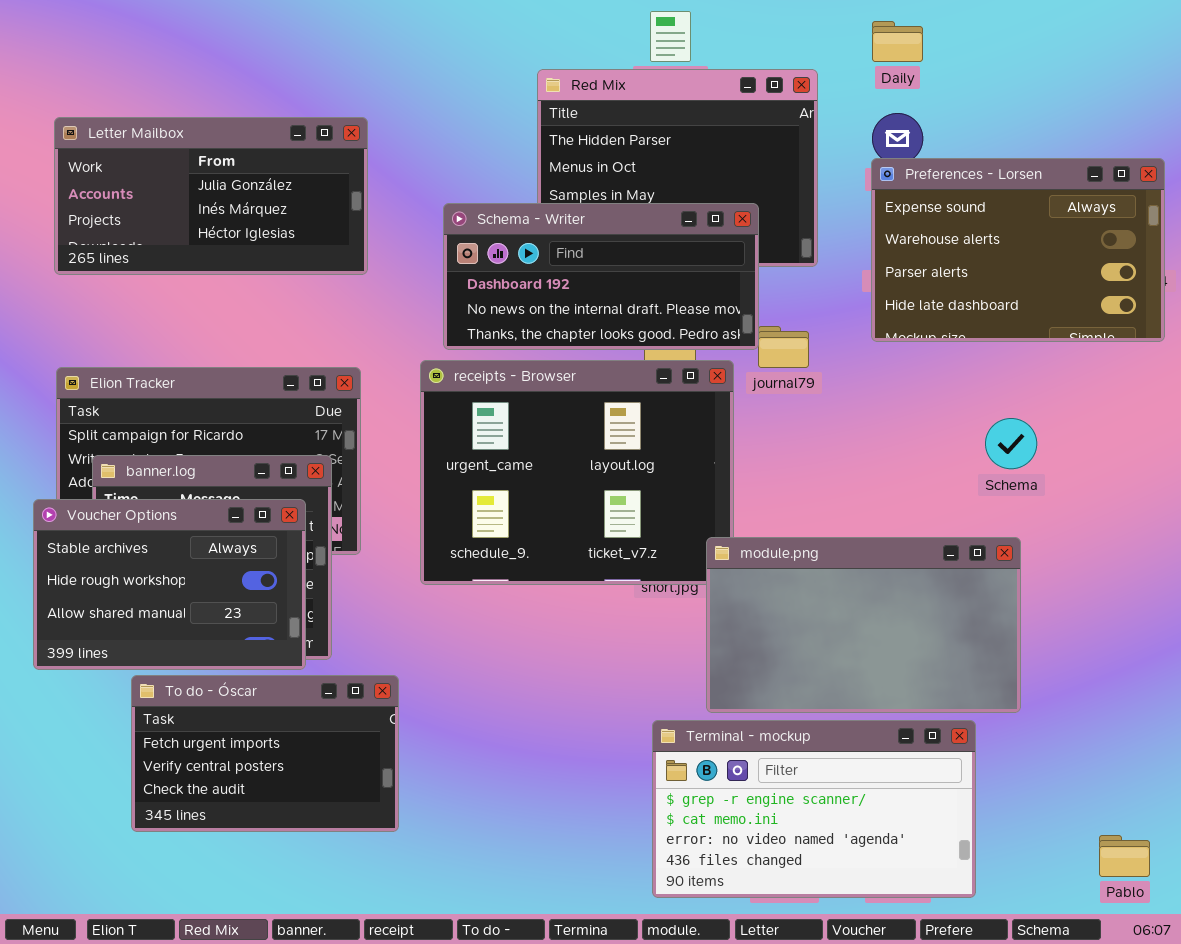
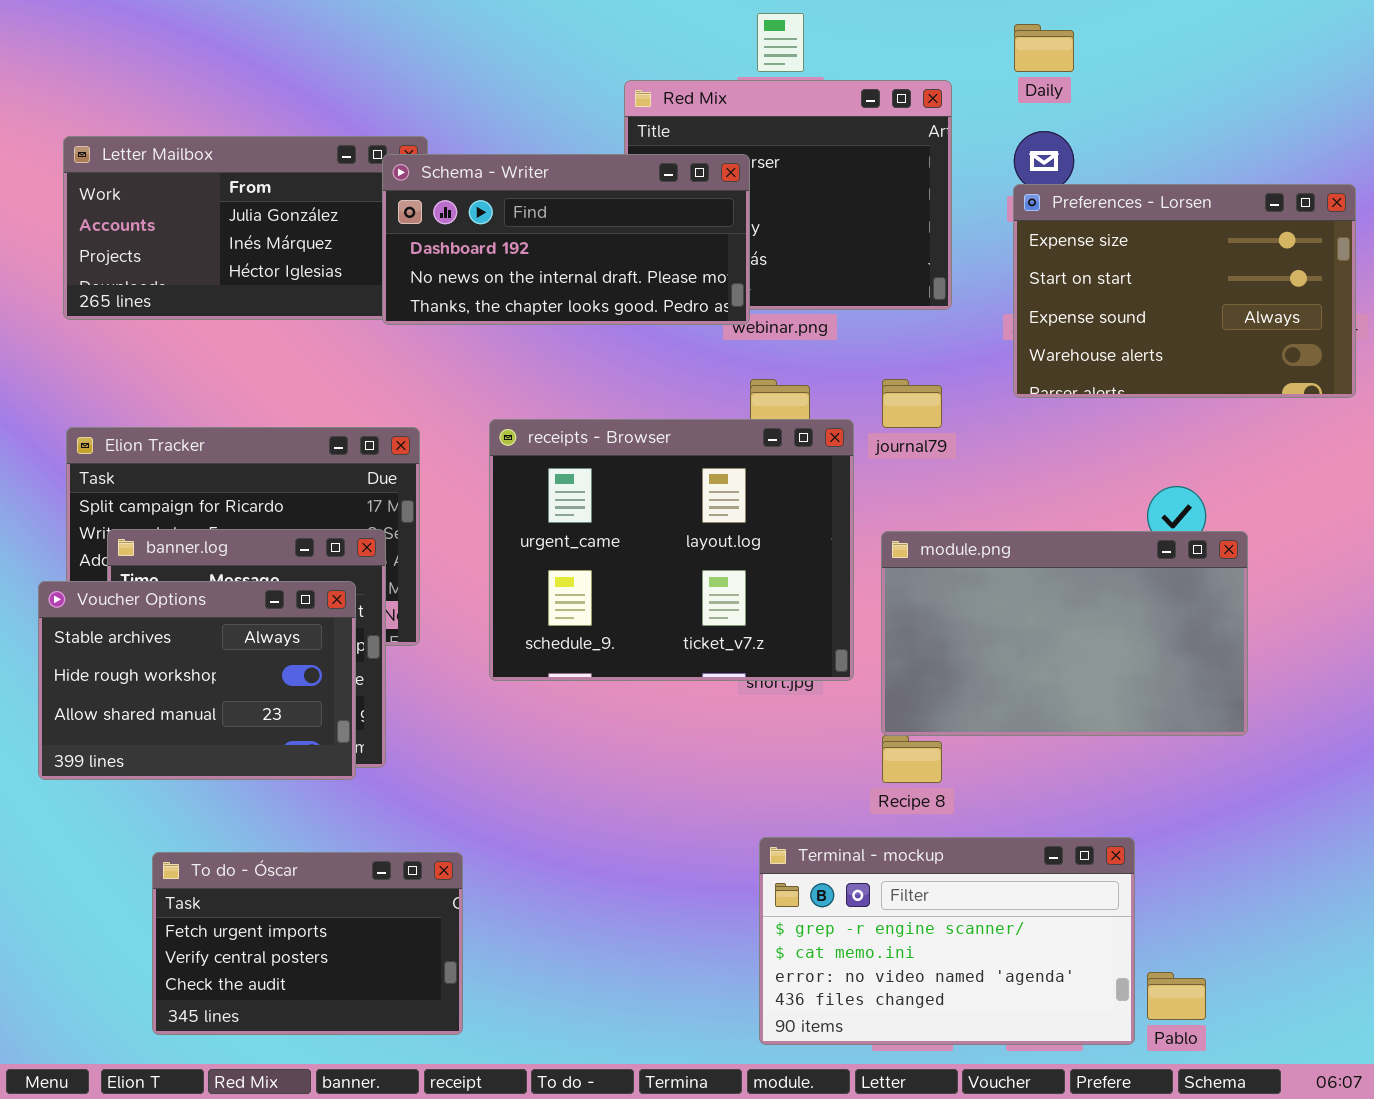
Preferences - Lorsen: [871,158,1165,342] -> [1013,184,1356,398], scrolled up 2 rows
Schema - Writer: [443,203,759,350] -> [382,154,750,325], moved
module.png: [706,537,1021,713] -> [881,531,1248,736], moved
To do - Óscar: [131,675,399,832] -> [152,852,463,1035], moved
Pablo: [1099,835,1150,877] -> [1147,972,1206,1020], moved

